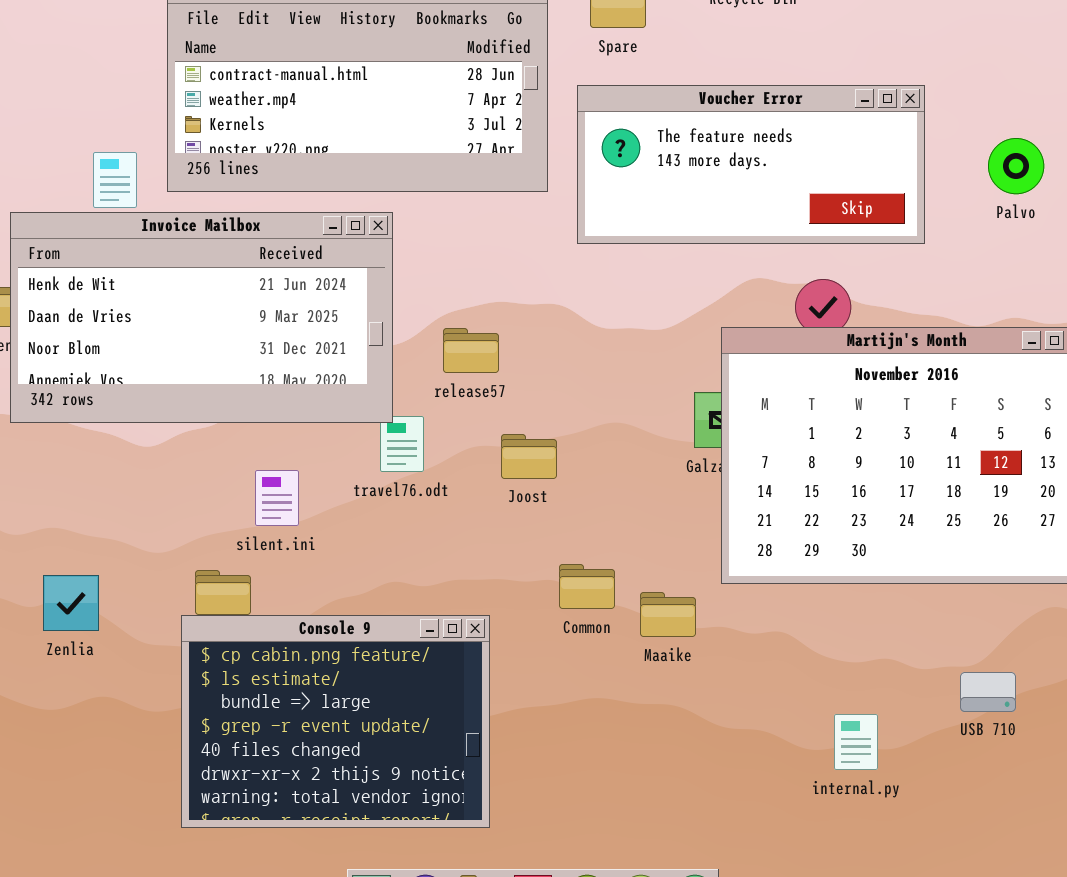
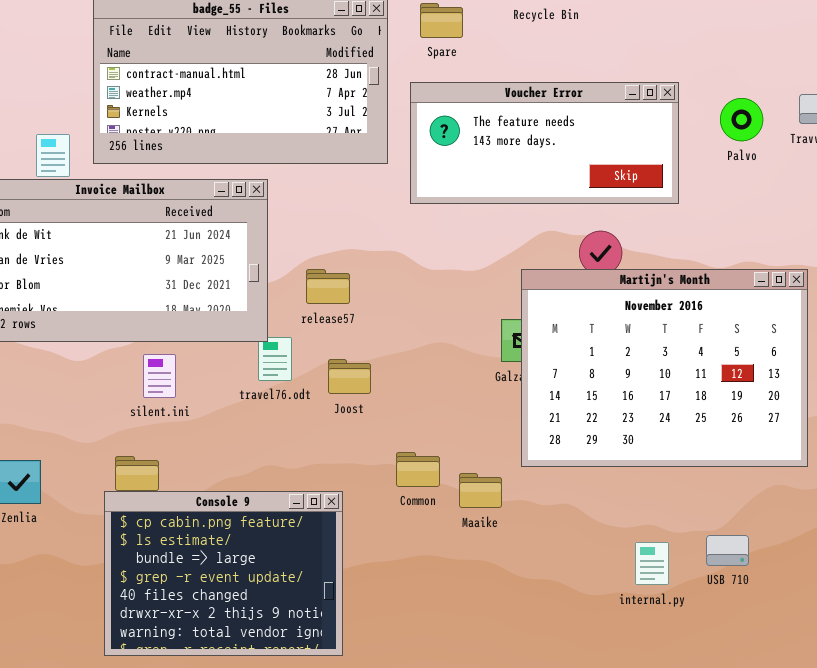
Palvo: [988,138,1044,194] -> [720,98,763,141], moved
Joost: [501,434,557,479] -> [328,359,371,394], moved
silent.ini: [255,470,299,526] -> [143,354,176,398], moved
internal.py: [834,714,878,770] -> [635,542,669,585], moved

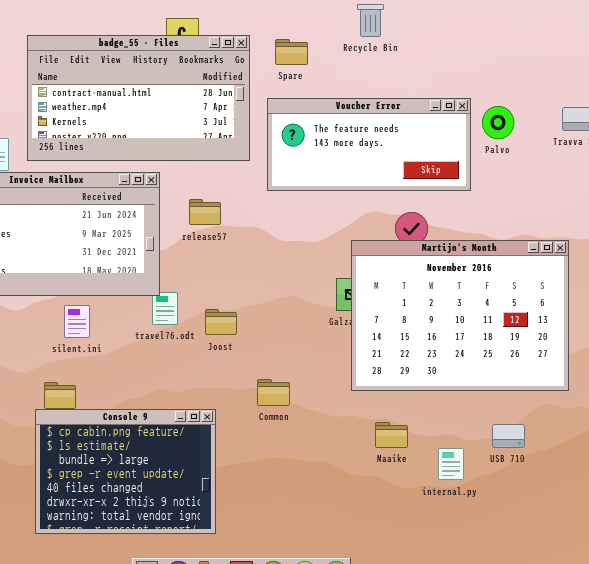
Palvo: [720,98,763,141] -> [482,106,514,139], moved
release57: [306,269,350,304] -> [189,199,221,225], moved
Maaike: [459,473,502,508] -> [375,422,408,448], moved
USB 710: [706,535,749,566] -> [492,424,525,448], moved

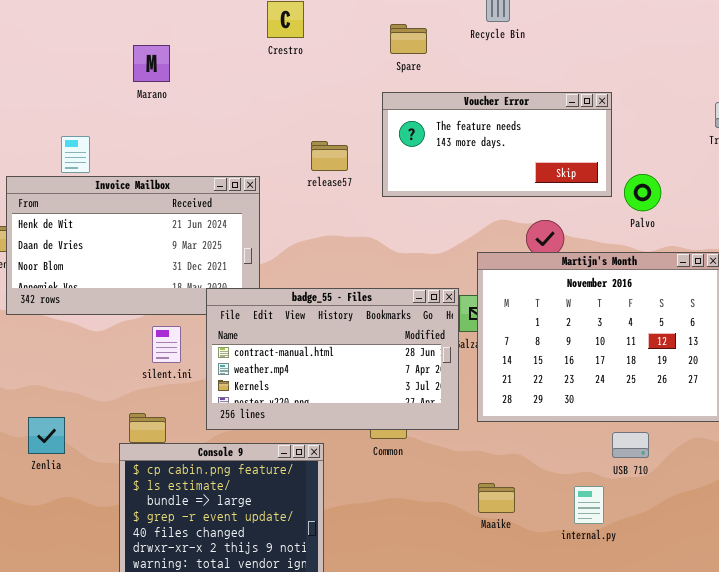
badge_55 - Files: [27,35,250,161] -> [206,288,459,430], moved
Palvo: [482,106,514,139] -> [624,174,661,211], moved
release57: [189,199,221,225] -> [311,141,348,171], moved
Maaike: [375,422,408,448] -> [478,483,515,513], moved
USB 710: [492,424,525,448] -> [612,432,649,458], moved

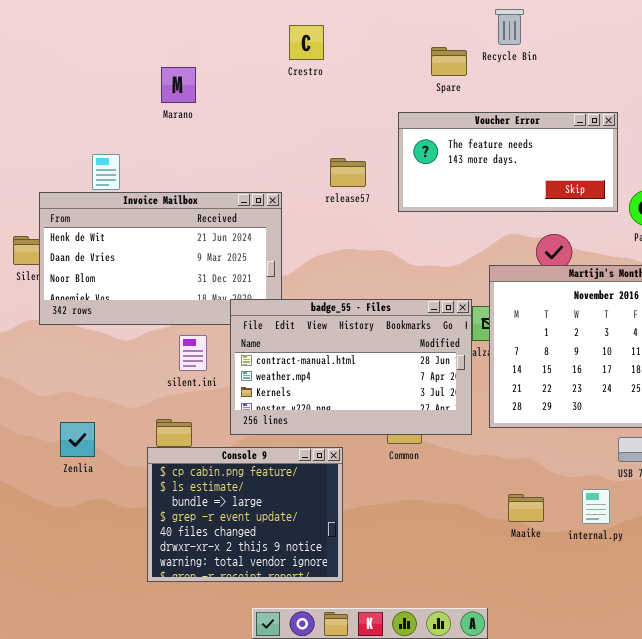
Spare: [390,24,427,54] -> [431,47,467,76], moved
Maaike: [478,483,515,513] -> [508,494,544,522], moved

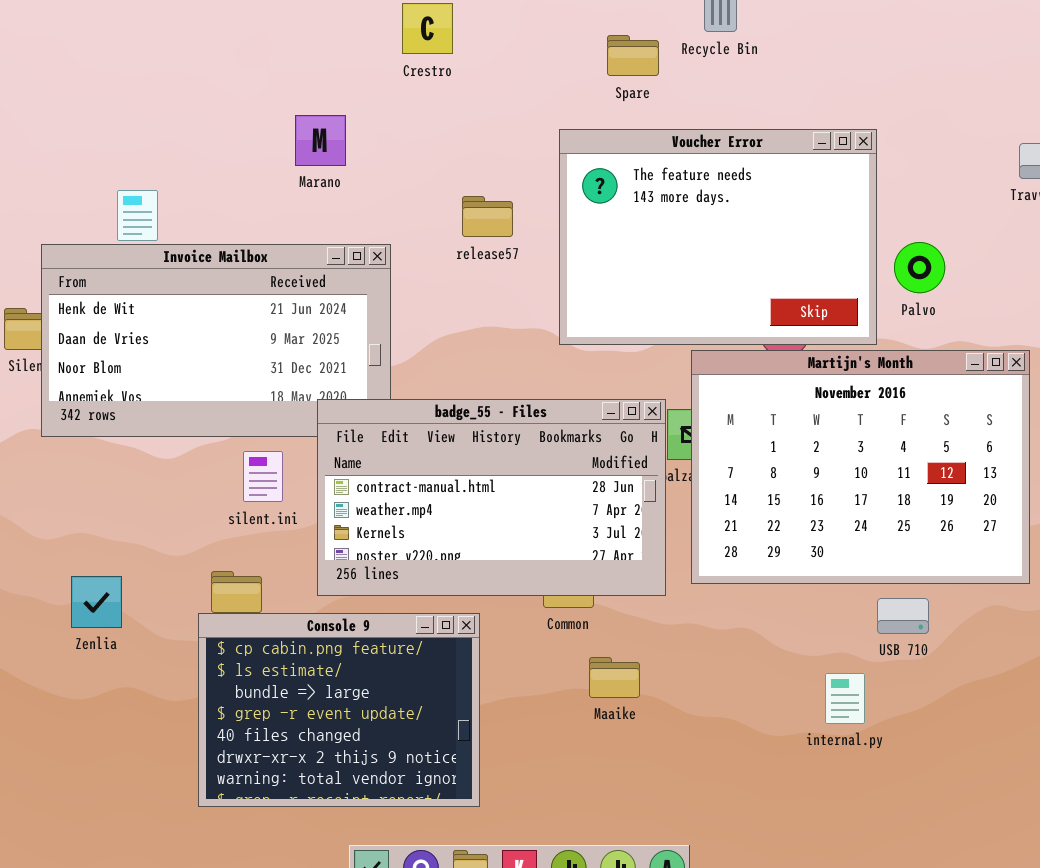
Marano: [161,67,196,103] -> [295,115,346,166], moved
Voucher Error: [398,112,618,212] -> [559,129,877,345], resized
Maaike: [508,494,544,522] -> [589,657,640,698], moved

